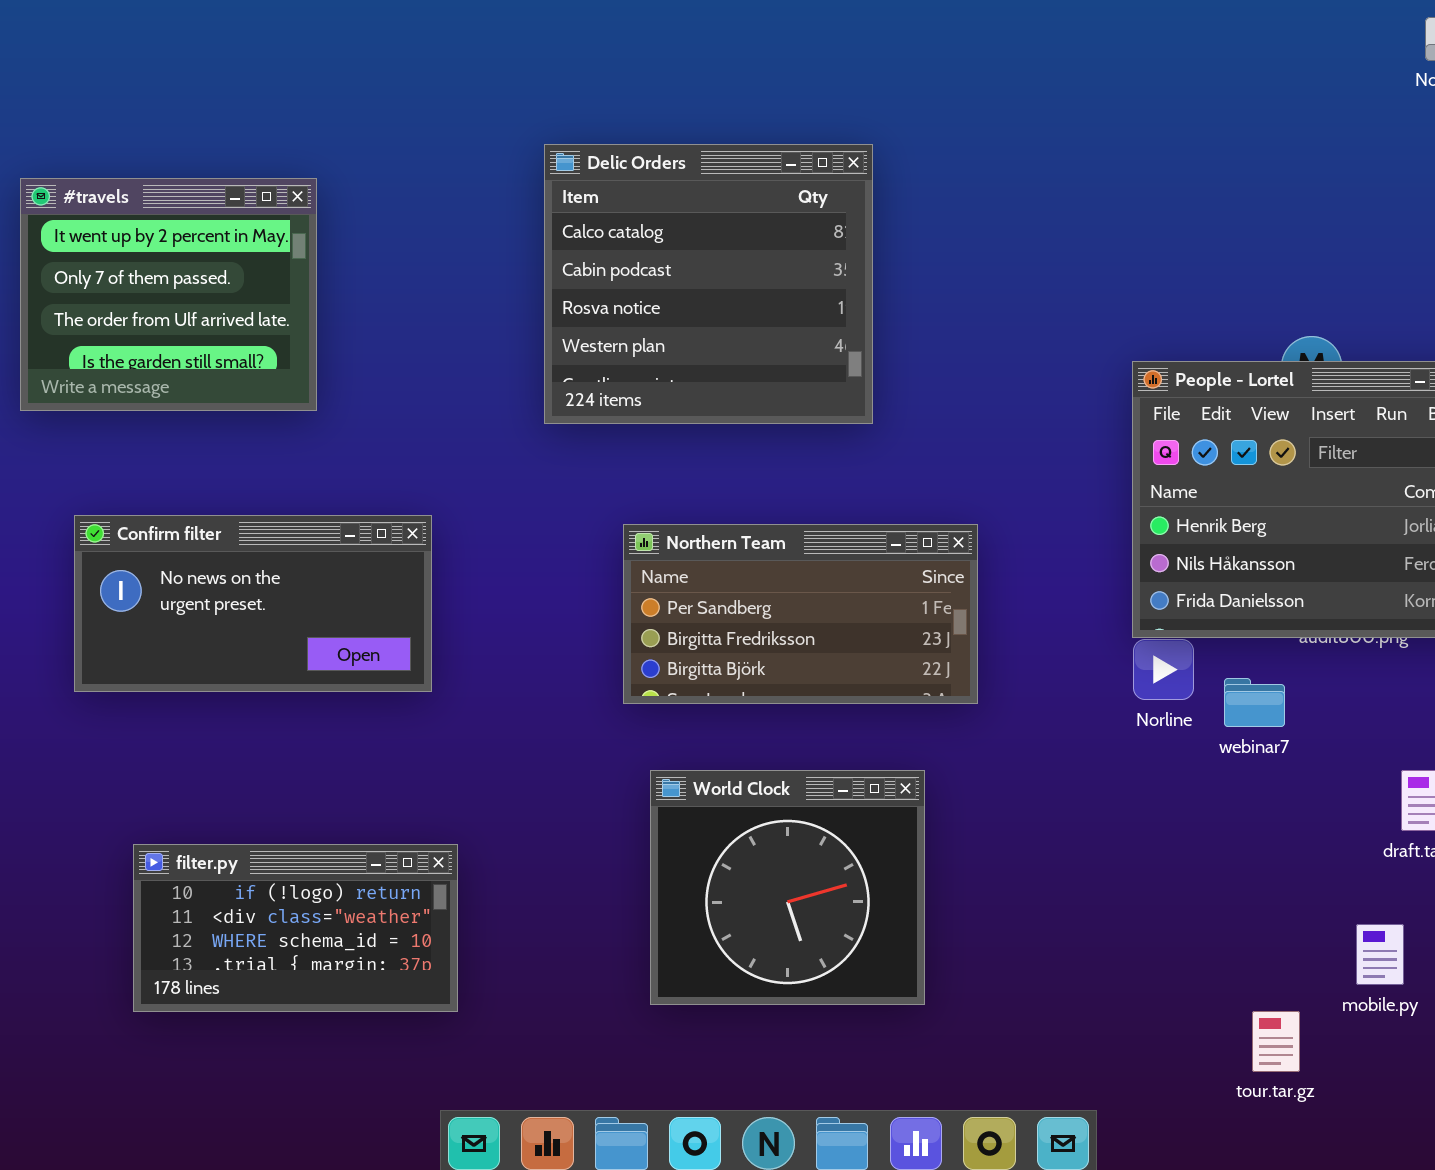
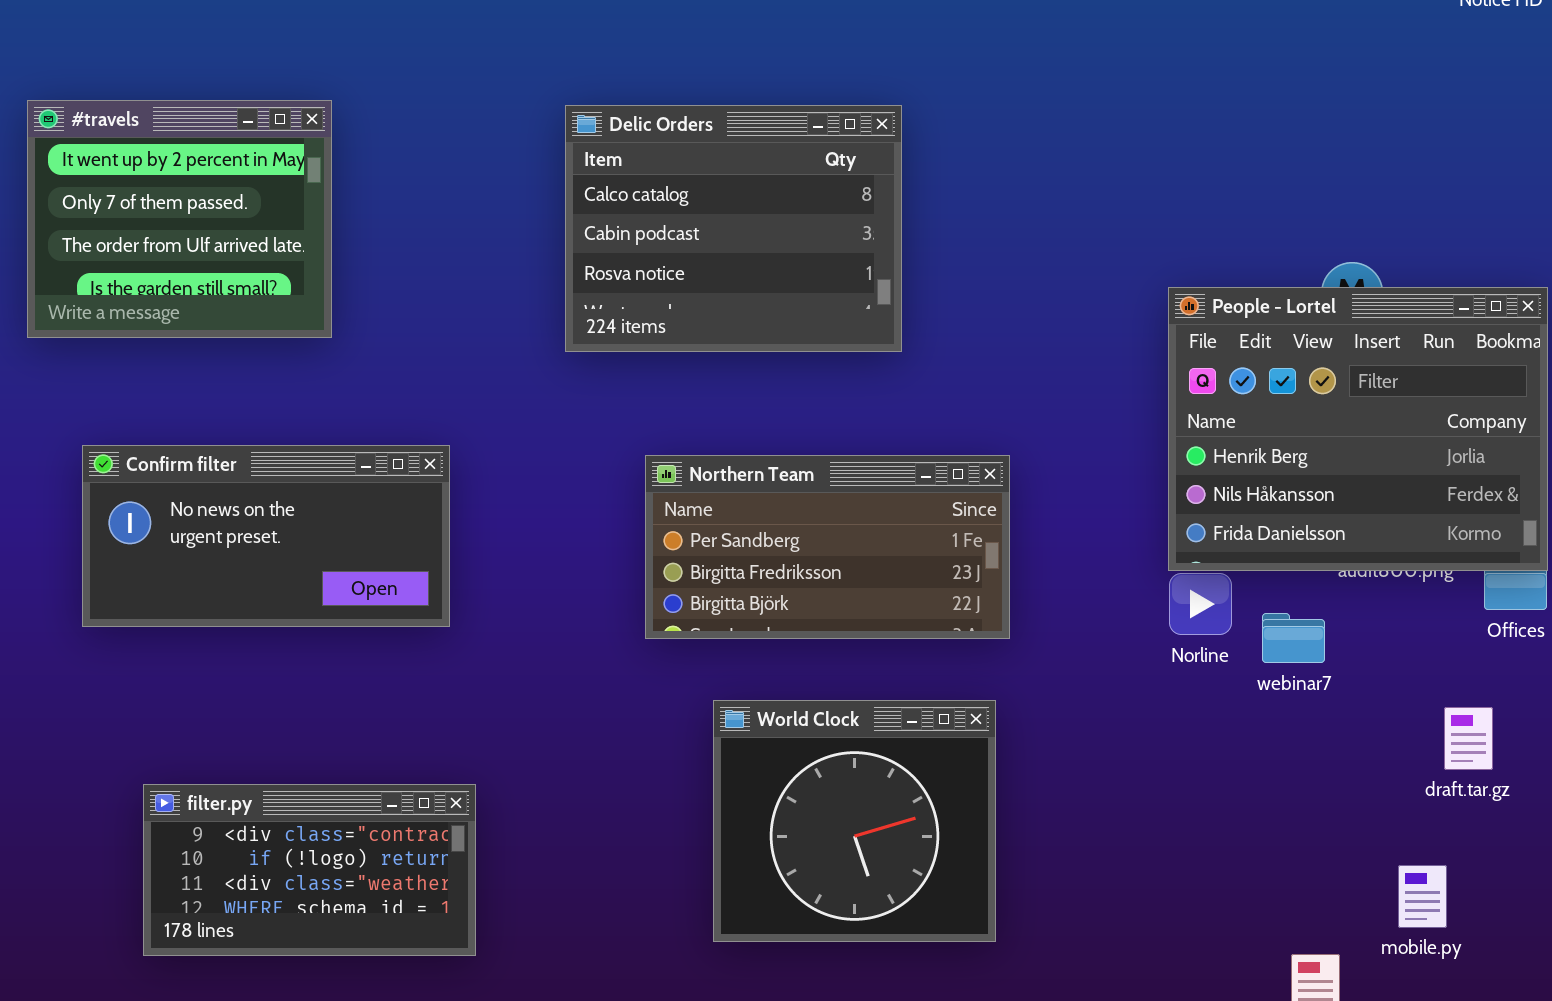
Delic Orders: [544,144,873,424] -> [565,105,902,352], resized
World Clock: [650,770,925,1005] -> [713,700,996,942], moved
filter.py: [133,844,458,1012] -> [143,784,476,956], scrolled up 1 row

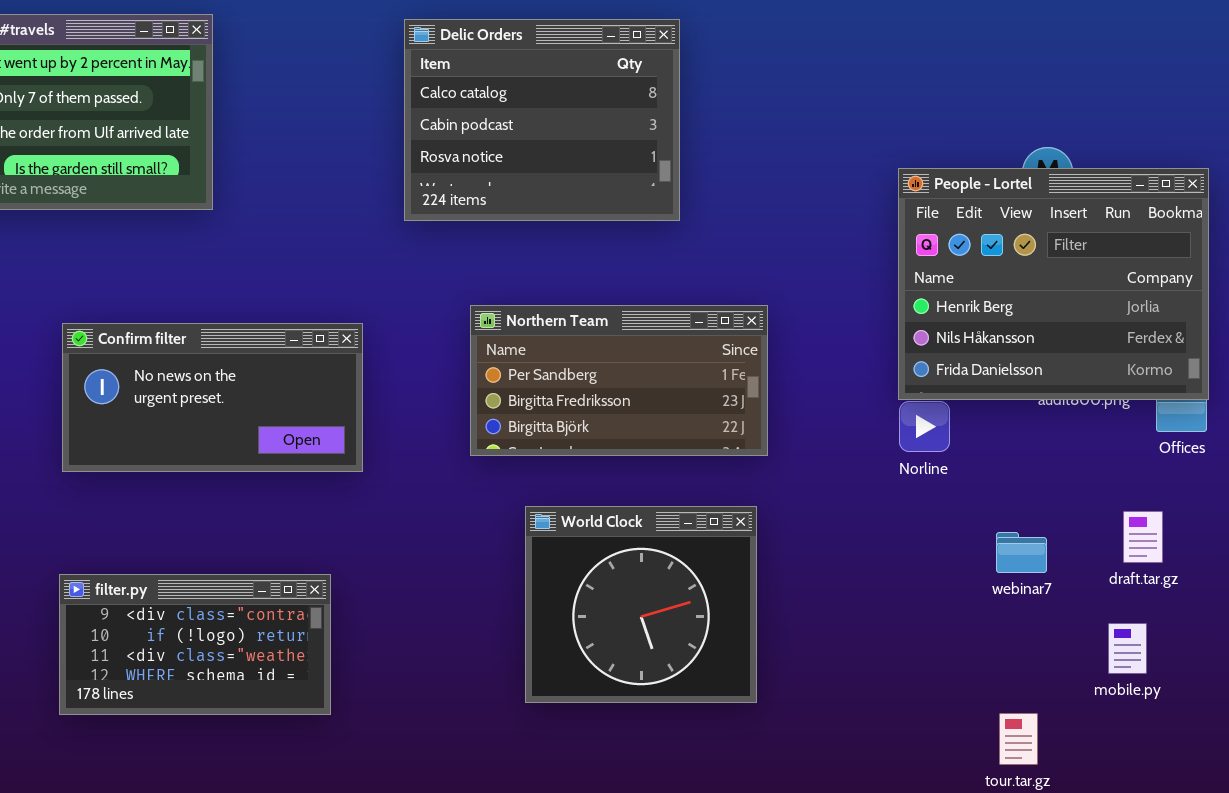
Confirm filter: [82,445,450,627] -> [62,323,363,472], moved
webinar7: [1262,613,1325,663] -> [996,532,1047,573], moved
mobile.py: [1398,865,1447,928] -> [1108,623,1147,674], moved

